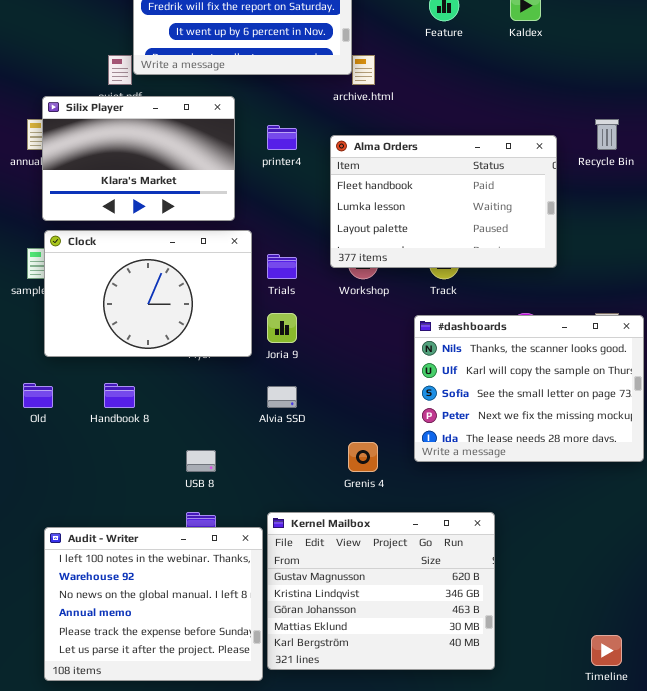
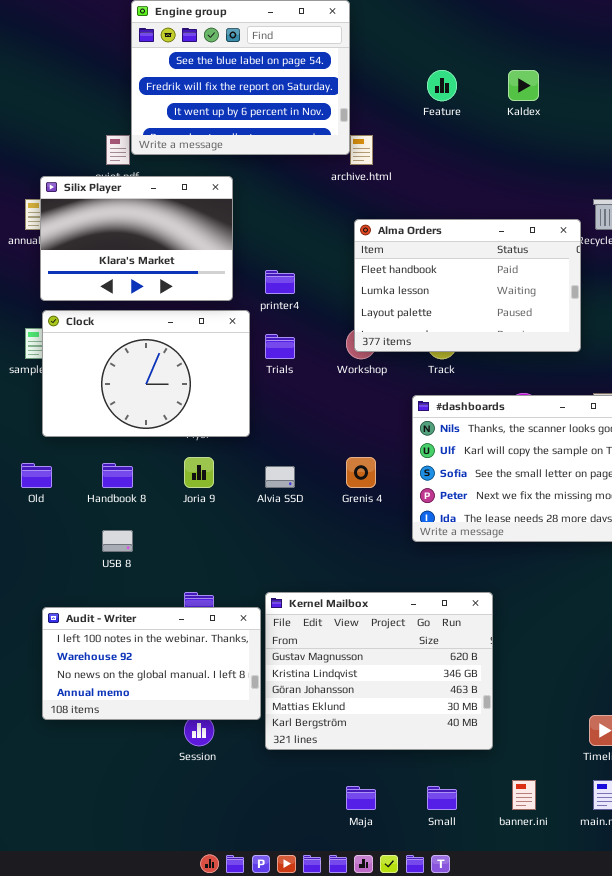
printer4: [267,125,297,150] -> [265,270,295,294], moved
Alma Orders: [330,135,557,268] -> [354,219,581,352], moved
Joria 9: [267,313,297,343] -> [184,457,214,488], moved
Grenis 4: [348,442,378,472] -> [346,457,376,488], moved
USB 8: [186,450,216,472] -> [102,530,133,552], moved
Audit - Writer: [44,527,263,681] -> [42,607,261,720], resized

